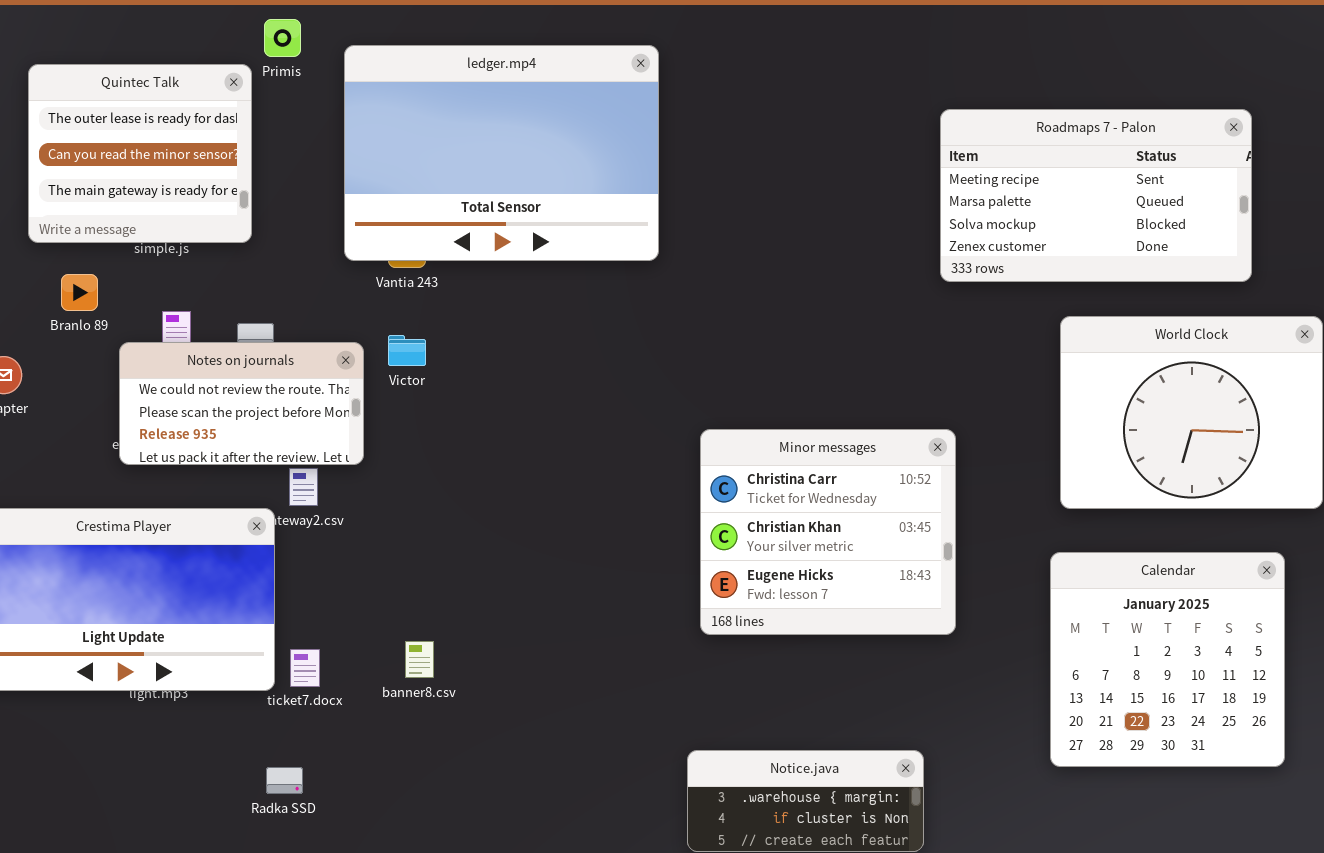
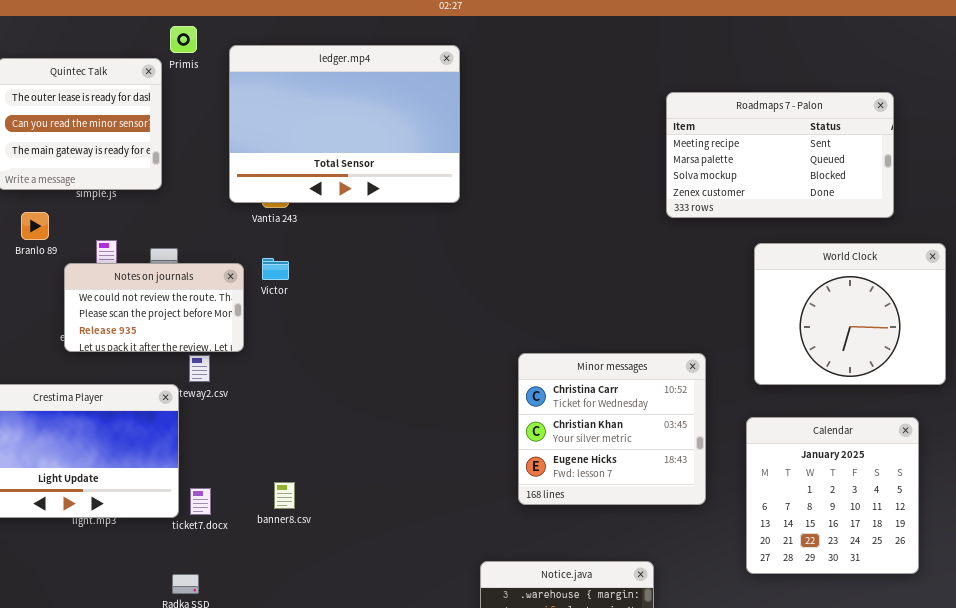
Minor messages: [700,429,956,635] -> [518,353,706,505], moved

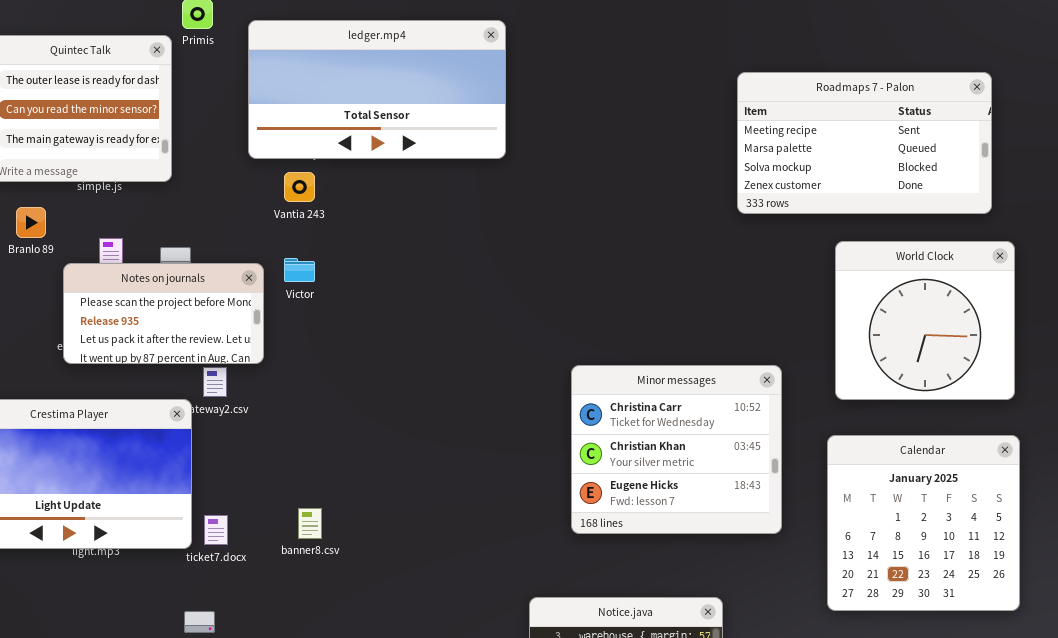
ledger.mp4: [229,45,460,203] -> [248,20,506,159], resized
World Clock: [754,243,946,385] -> [835,241,1015,400], resized
Notes on journals: [64,263,244,352] -> [63,263,264,364], scrolled down 1 row

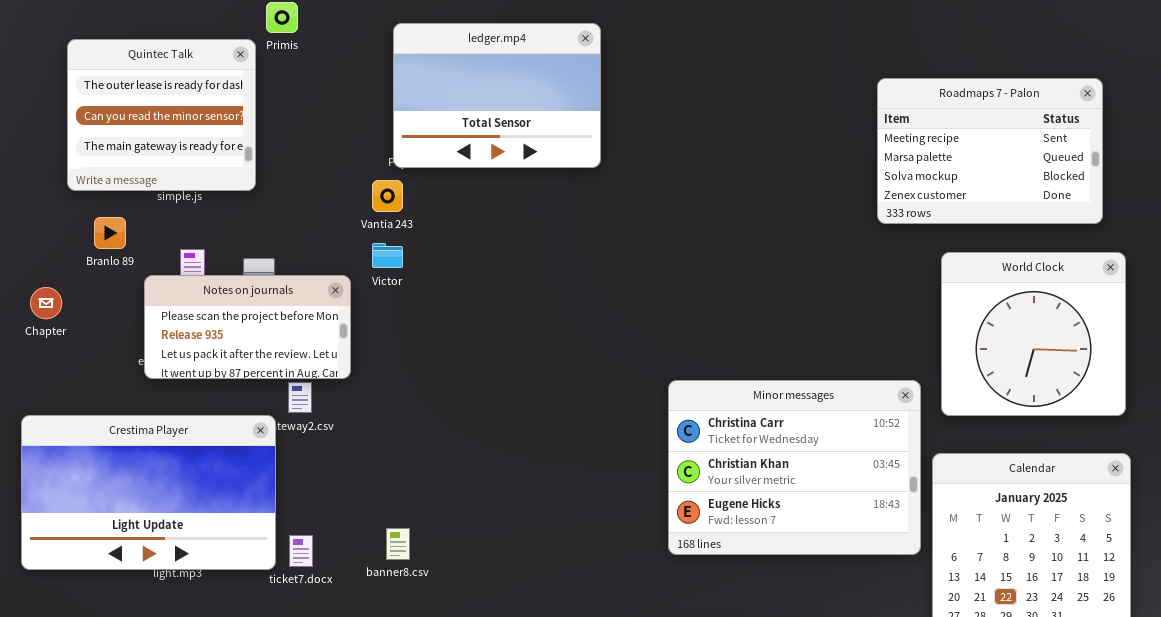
ledger.mp4: [248,20,506,159] -> [393,23,601,168], resized
Roadmaps 7 - Palon: [737,72,992,214] -> [877,78,1103,224], resized
Victor: [284,258,315,282] -> [372,243,403,268], moved
Minor messages: [571,365,782,534] -> [668,380,921,555], resized

